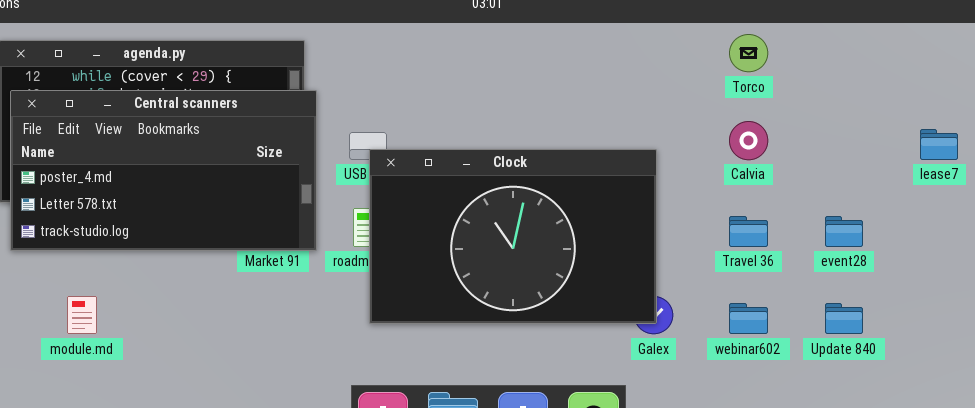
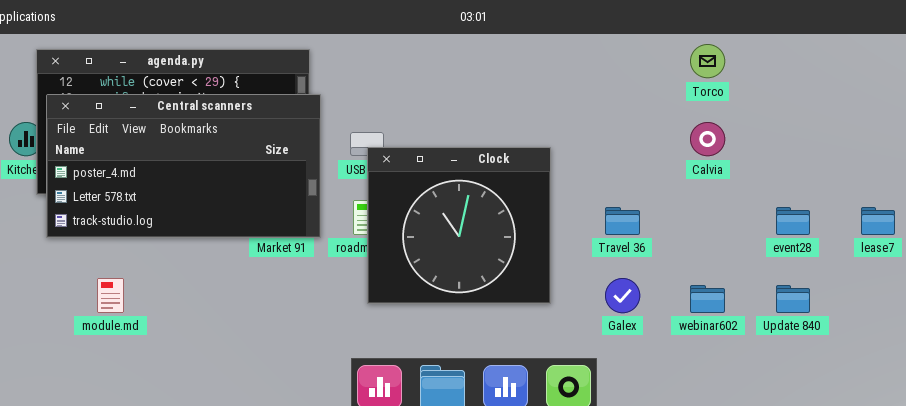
lease7: [920,129,958,160] -> [861,207,895,235], moved
Clock: [369,149,657,324] -> [367,147,551,304], resized
Travel 36: [729,216,768,247] -> [605,207,640,235], moved

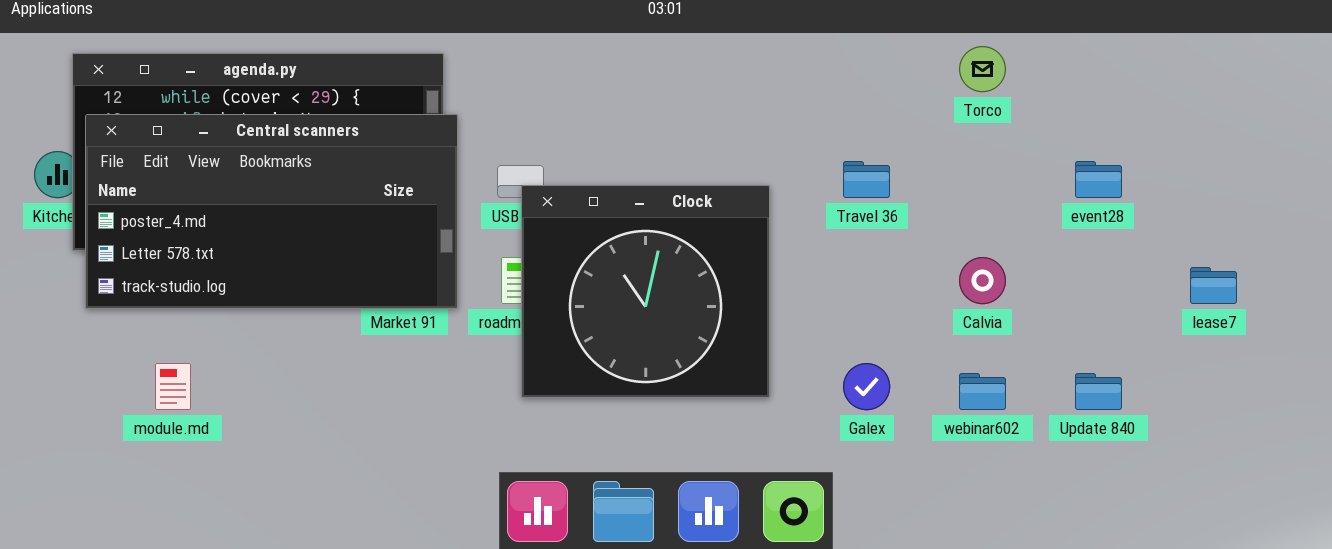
Calvia: [690,122,725,156] -> [959,257,1006,304], moved
Travel 36: [605,207,640,235] -> [843,161,890,198], moved
event28: [776,207,810,235] -> [1075,161,1122,198], moved

